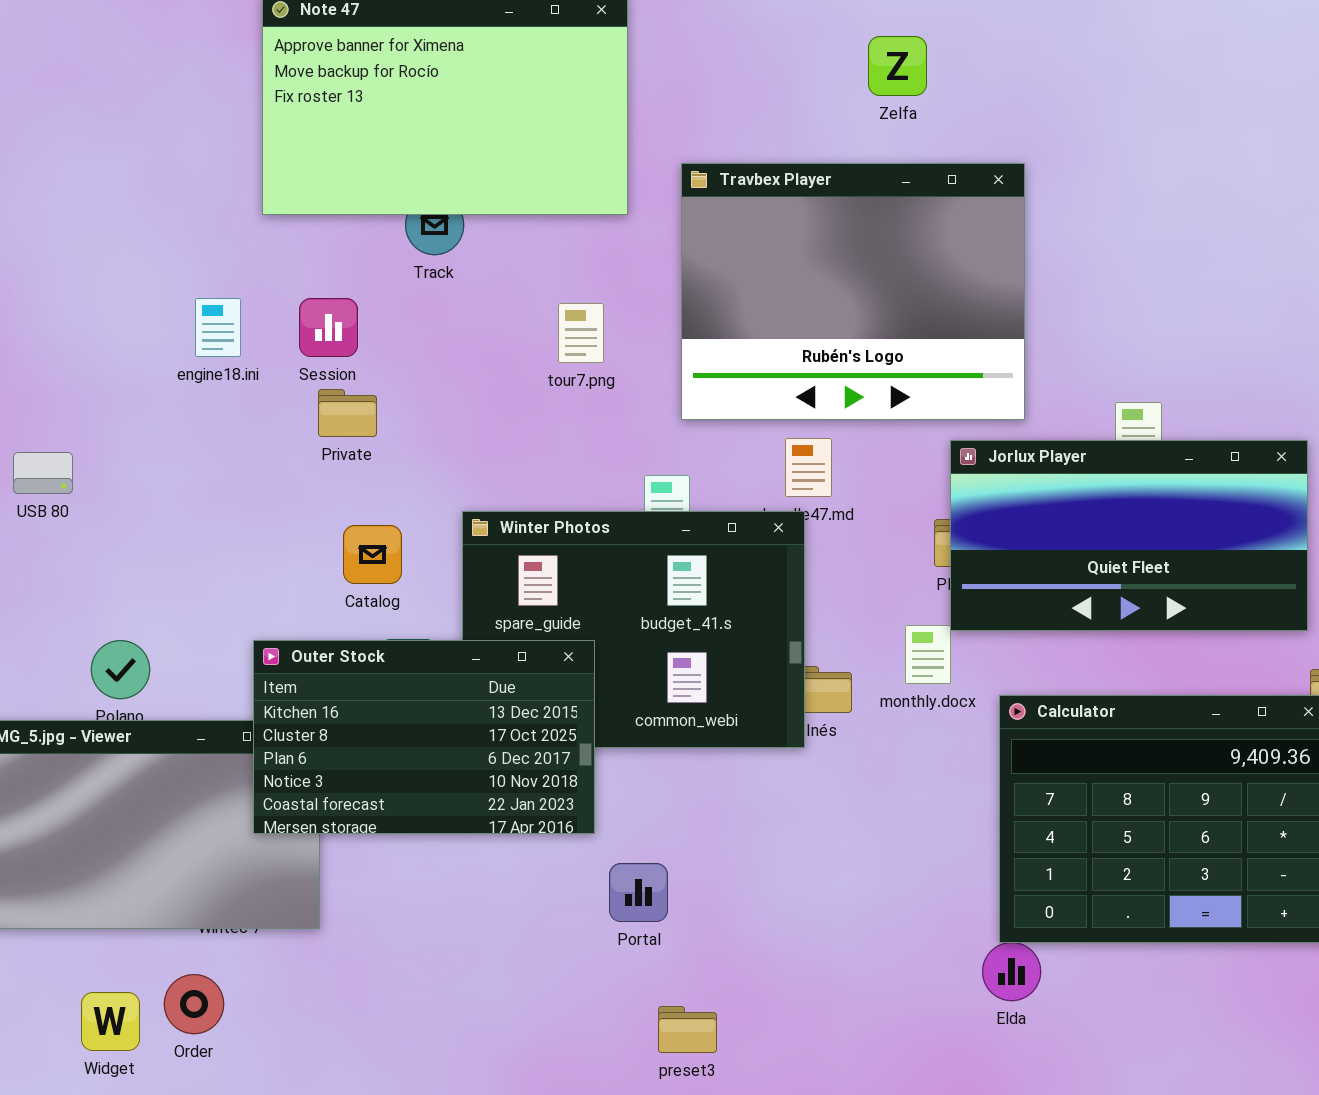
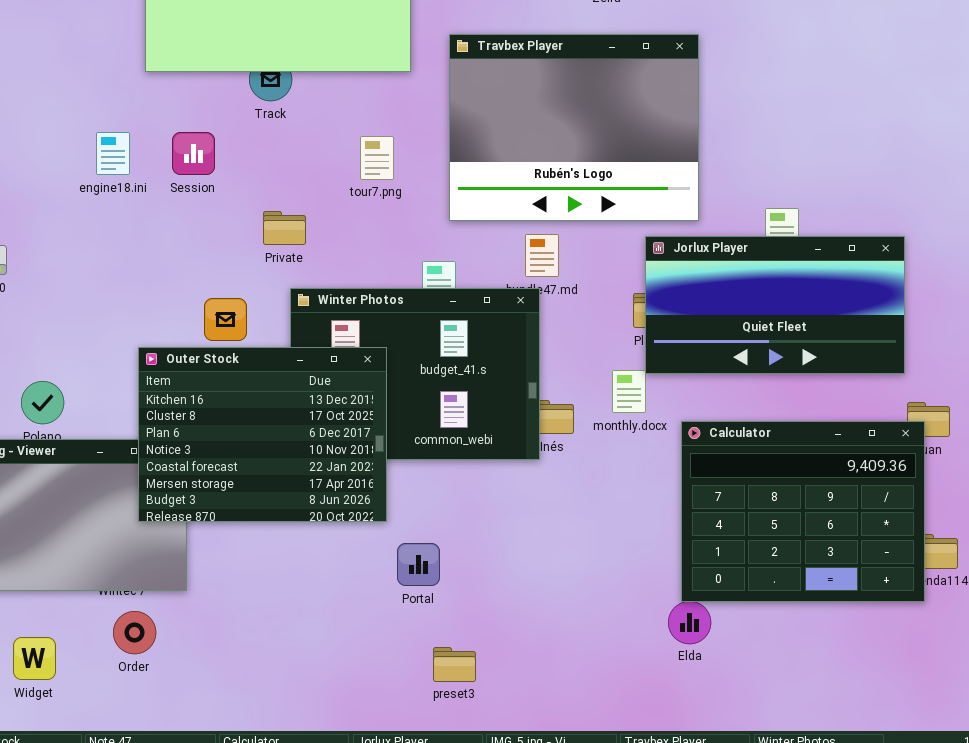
Private: [318,389,377,437] -> [263,211,306,245], moved
Outer Stock: [253,640,595,834] -> [138,347,387,522], resized
Order: [164,974,224,1034] -> [113,611,156,654], moved

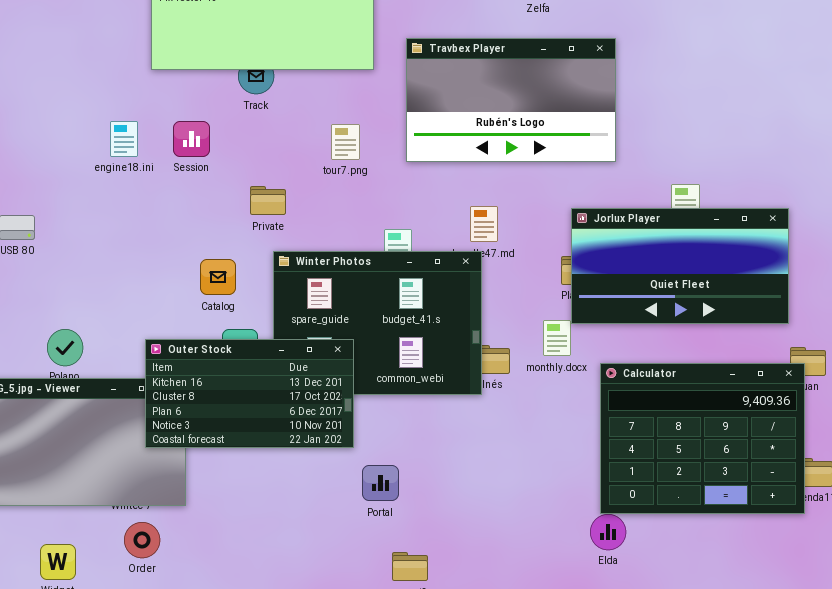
Travbex Player: [449,34,699,221] -> [406,38,616,162], resized
Outer Stock: [138,347,387,522] -> [145,339,354,448], resized

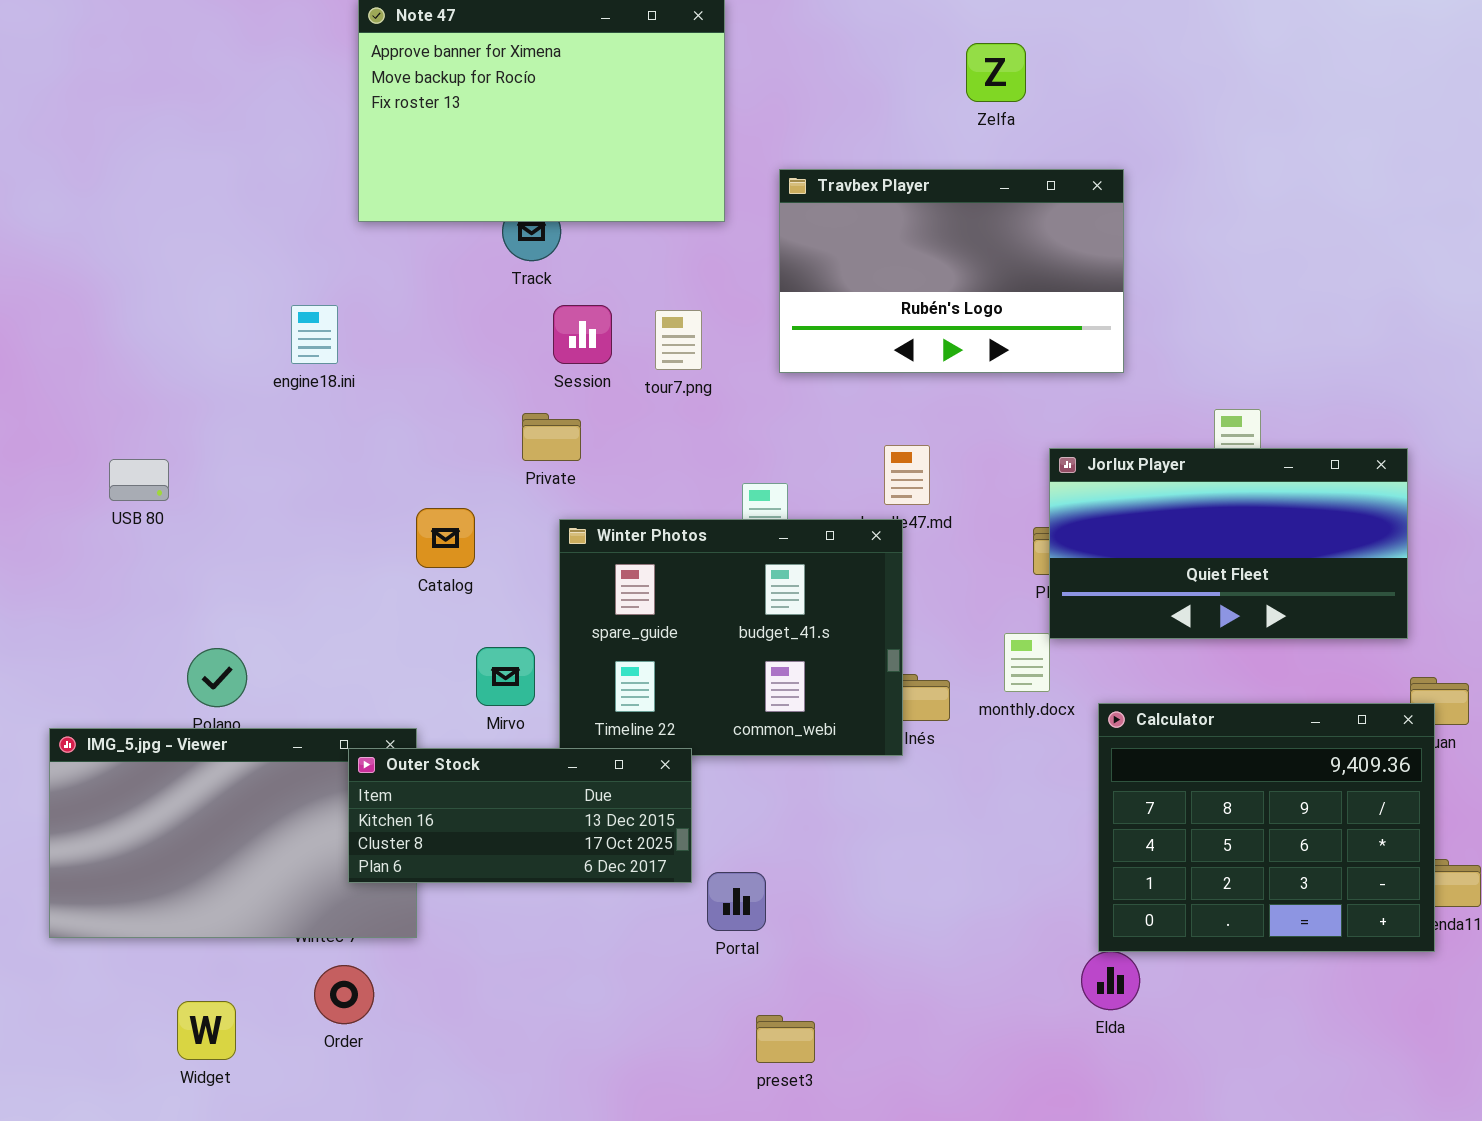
Session: [173,121,210,157] -> [553,305,612,364], moved
Catalog: [200,259,236,295] -> [416,508,475,568], moved
Outer Stock: [145,339,354,448] -> [348,748,692,883], moved, resized

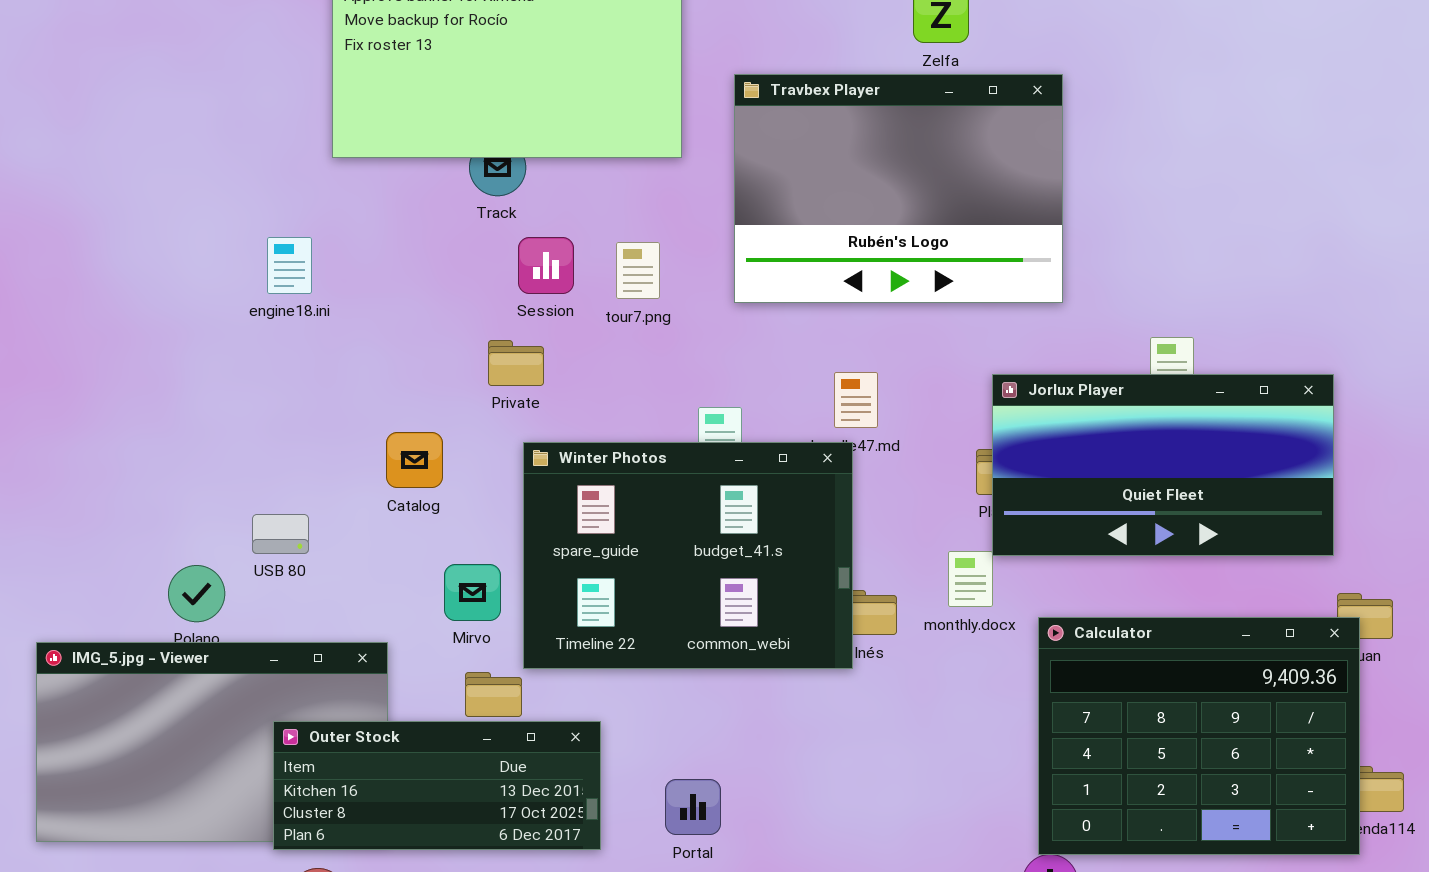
Travbex Player: [779,169,1124,373] -> [734,74,1063,303], resized
USB 80: [109,459,169,501] -> [252,514,309,554], moved
Outer Stock: [348,748,692,883] -> [273,721,601,850], moved

